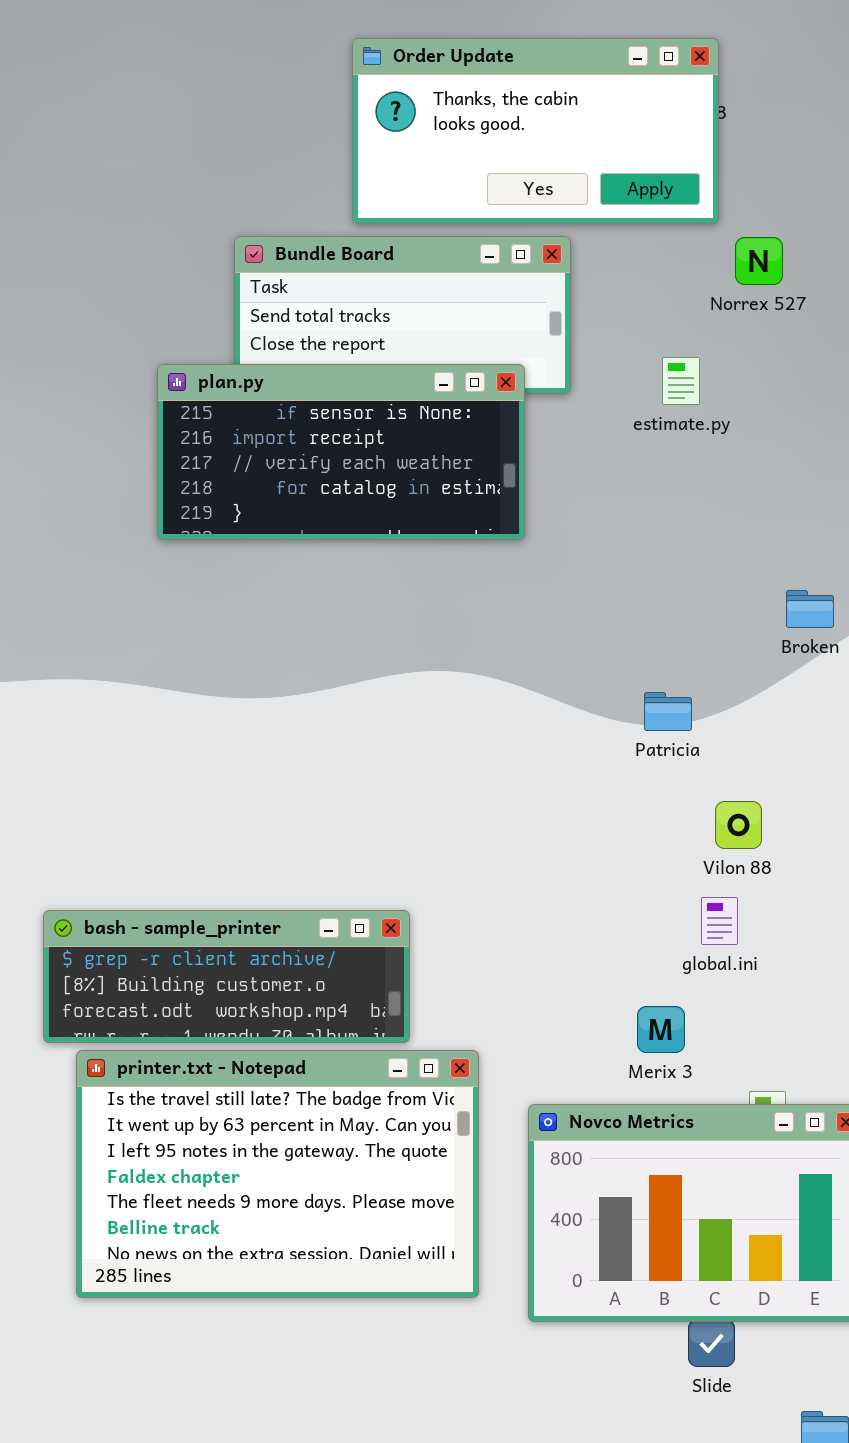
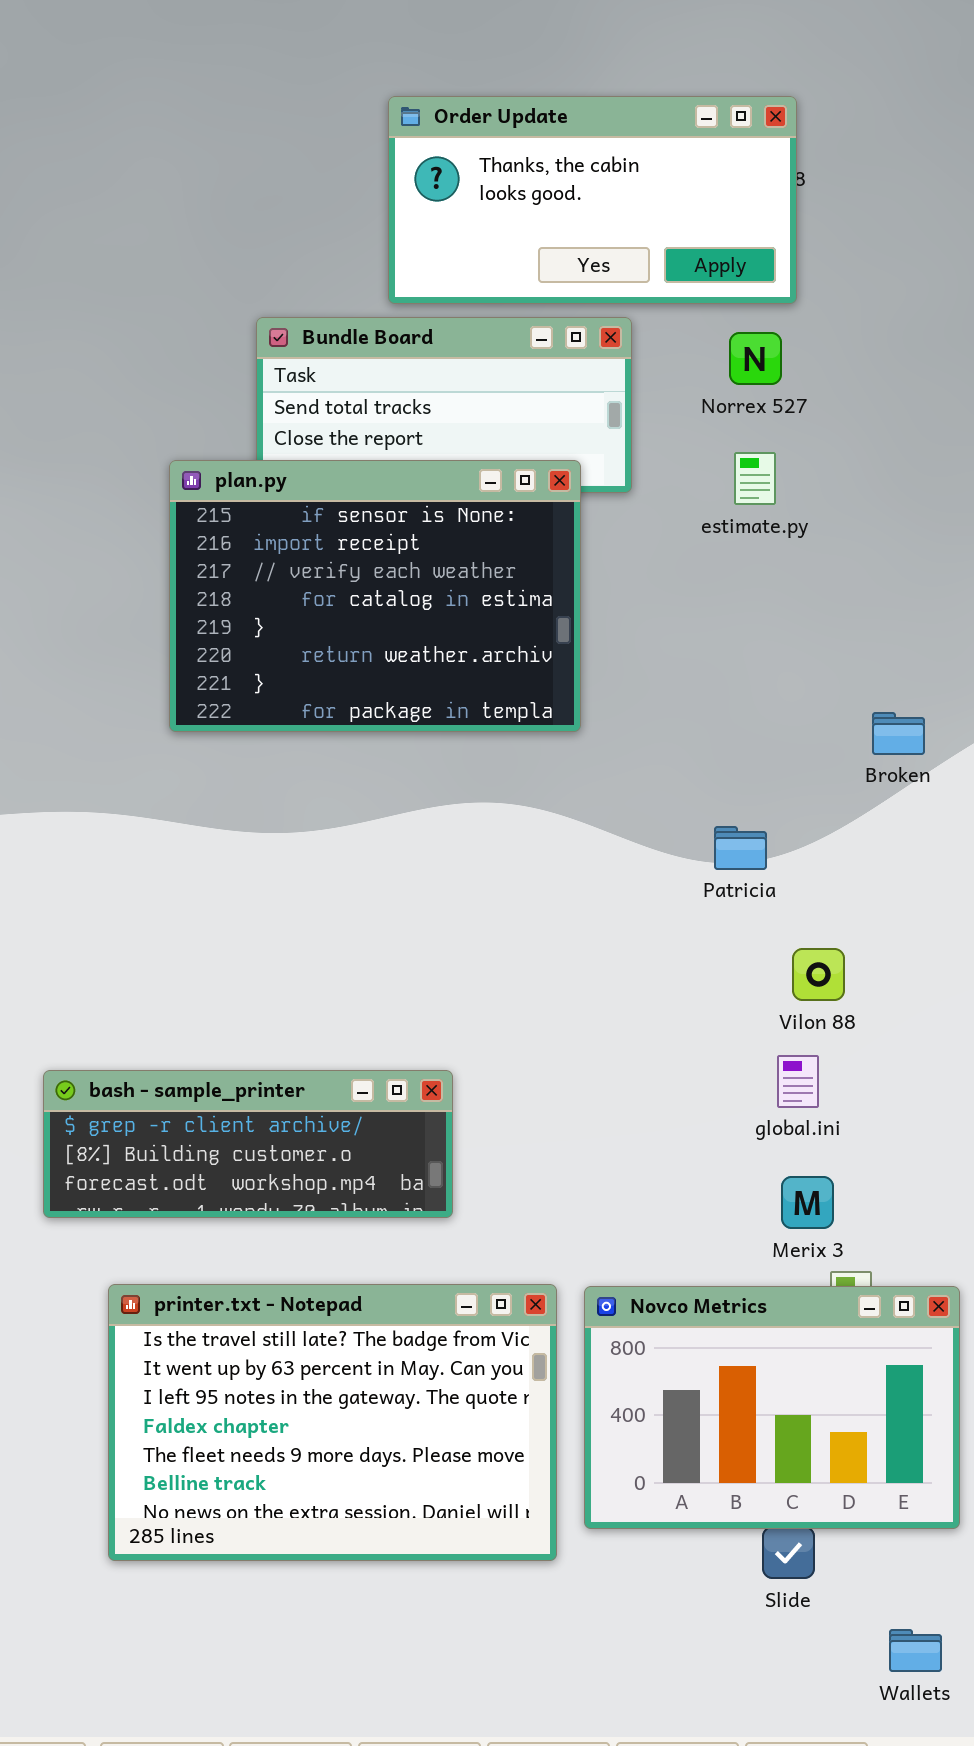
Norrex 527: [735,237,783,285] -> [729,332,782,385], moved
plan.py: [157,364,525,540] -> [169,460,581,732], resized
Merix 3: [637,1006,685,1053] -> [781,1176,834,1229], moved
printer.txt - Notepad: [76,1050,479,1298] -> [108,1284,557,1561], moved

